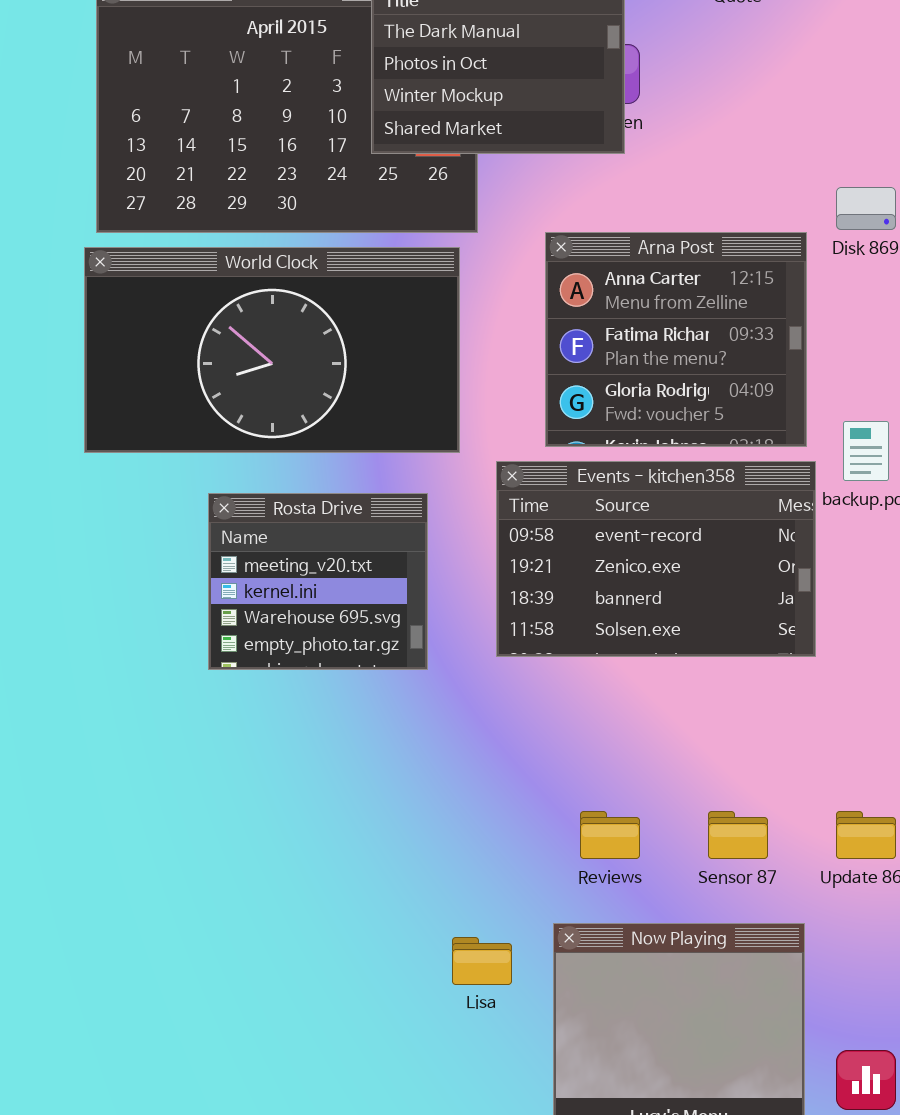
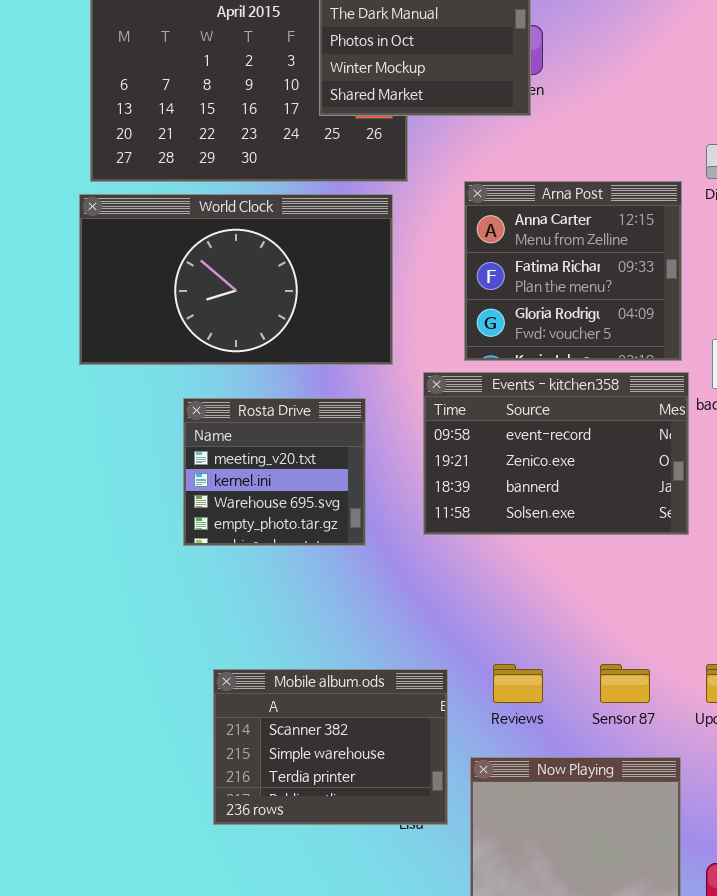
Mobile album.ods: none -> [213,669,448,825], opened

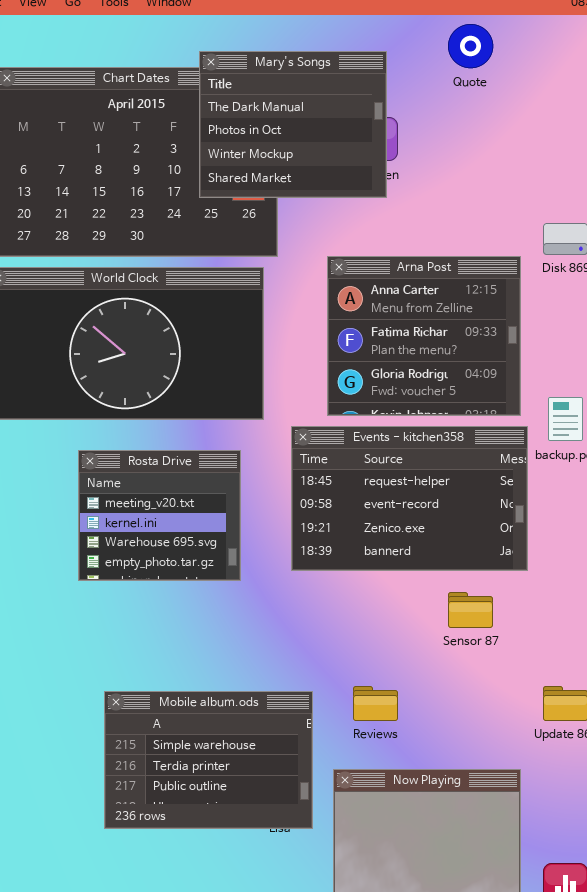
Events - kitchen358: [423,372,689,535] -> [291,426,528,571], scrolled up 1 row
Sensor 87: [600,664,650,703] -> [448,592,493,628], moved
Mobile album.ods: [213,669,448,825] -> [104,691,313,829], scrolled down 1 row

